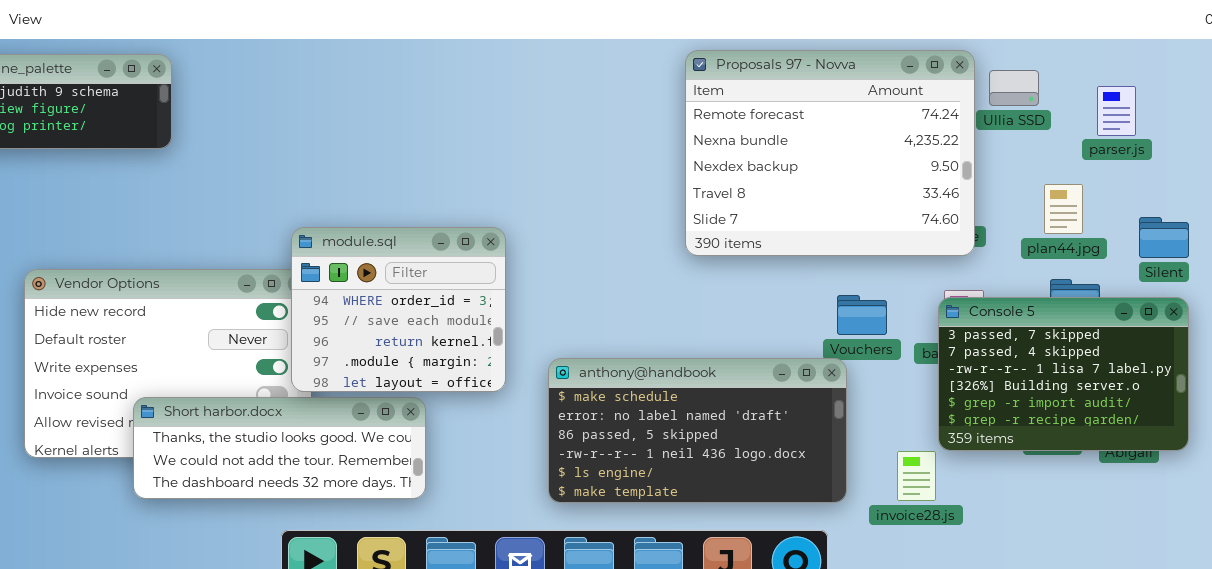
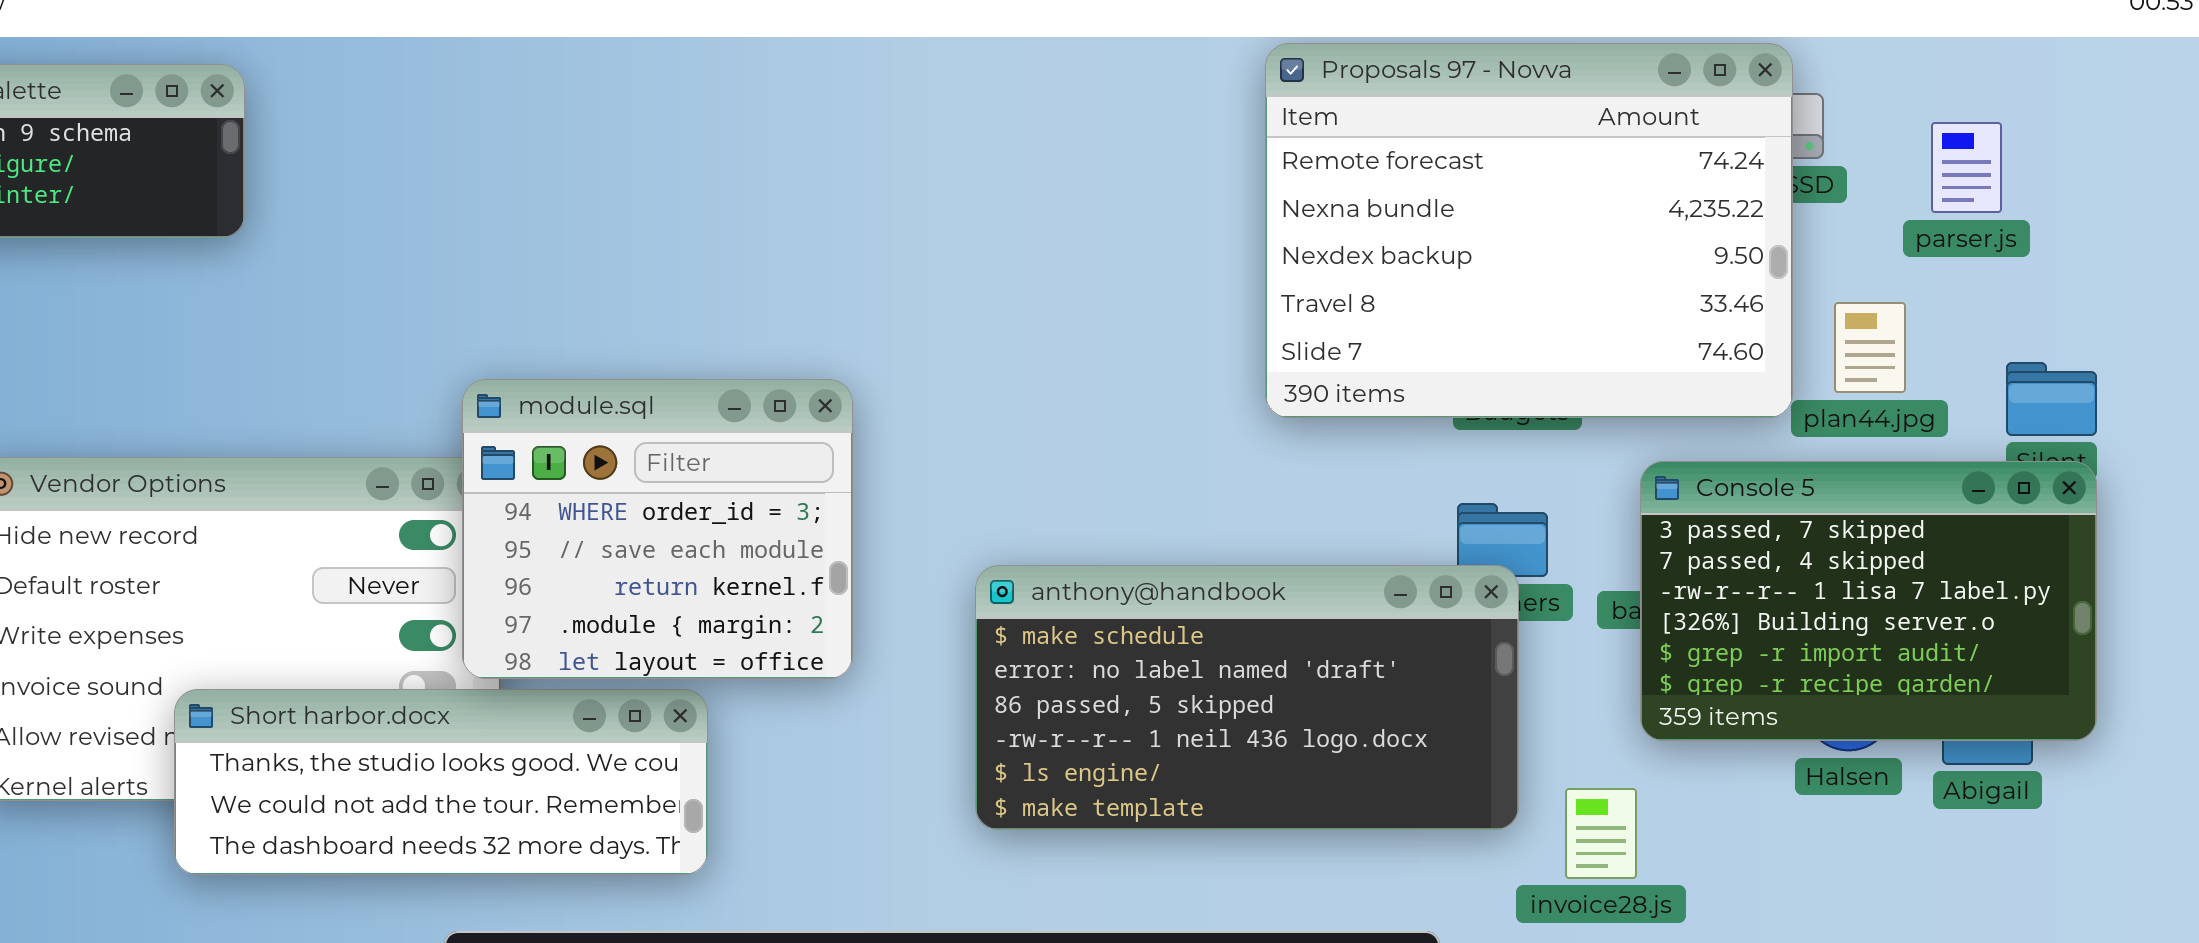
Proposals 97 - Novva: [685,50,975,256] -> [1265,43,1793,418], moved
Console 5: [938,297,1189,451] -> [1640,461,2097,741], moved
anthony@handbook: [548,358,847,503] -> [975,565,1519,830], moved

